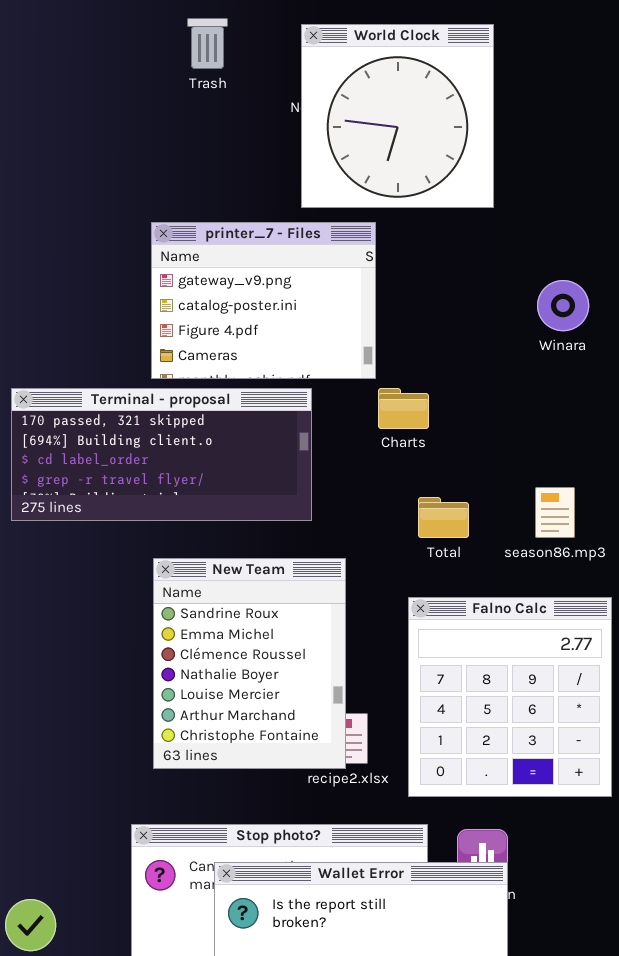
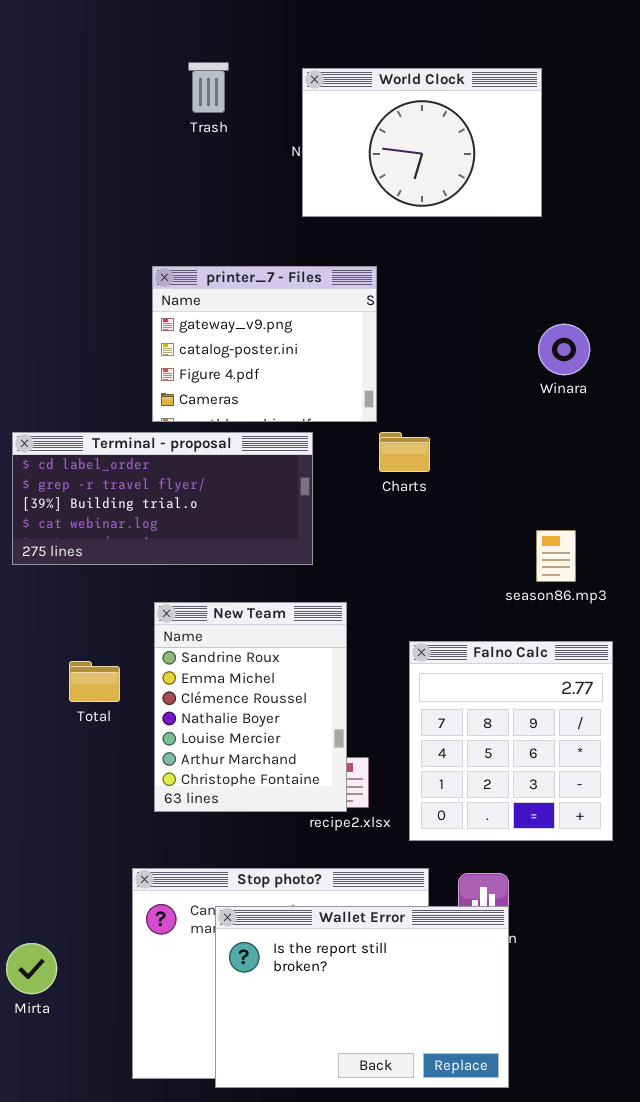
World Clock: [301,24,494,208] -> [302,68,542,217], resized
Terminal - proposal: [11,388,312,521] -> [12,432,313,565], scrolled down 2 rows
Total: [418,497,469,538] -> [69,661,120,702], moved

